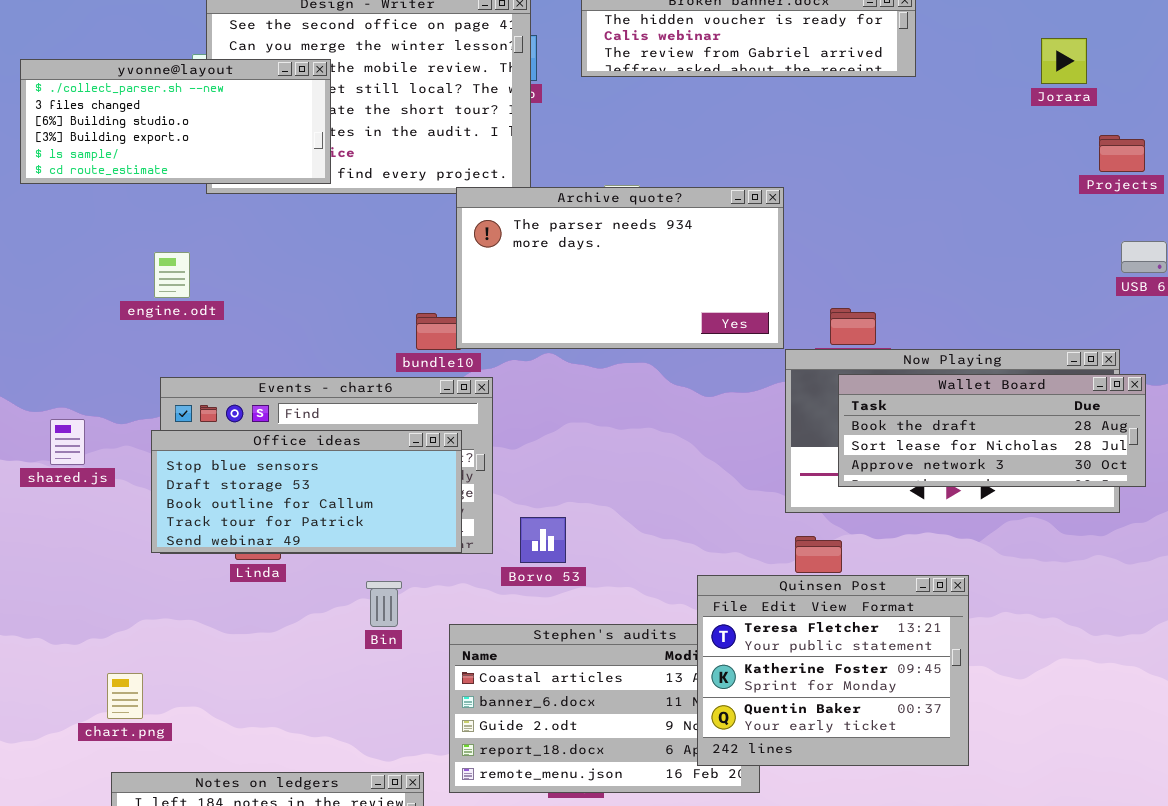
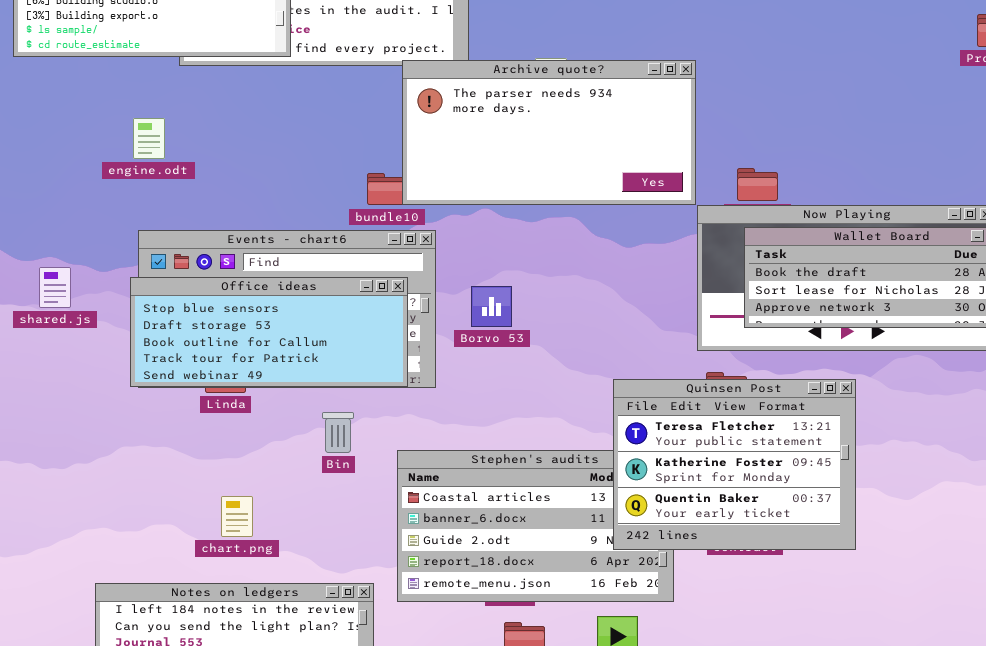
Borvo 53: [520,517,566,563] -> [471,286,512,327], moved
Quinsen Post: [697,575,969,766] -> [613,379,856,550], moved
chart.png: [107,673,143,719] -> [221,496,253,537], moved

